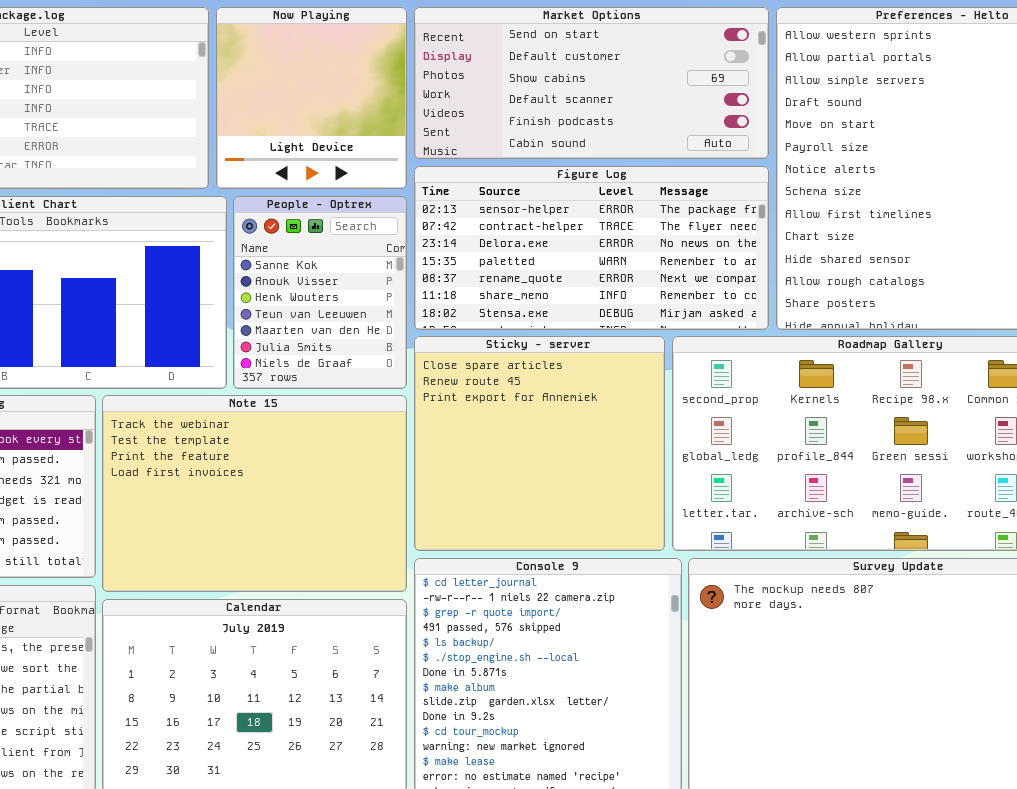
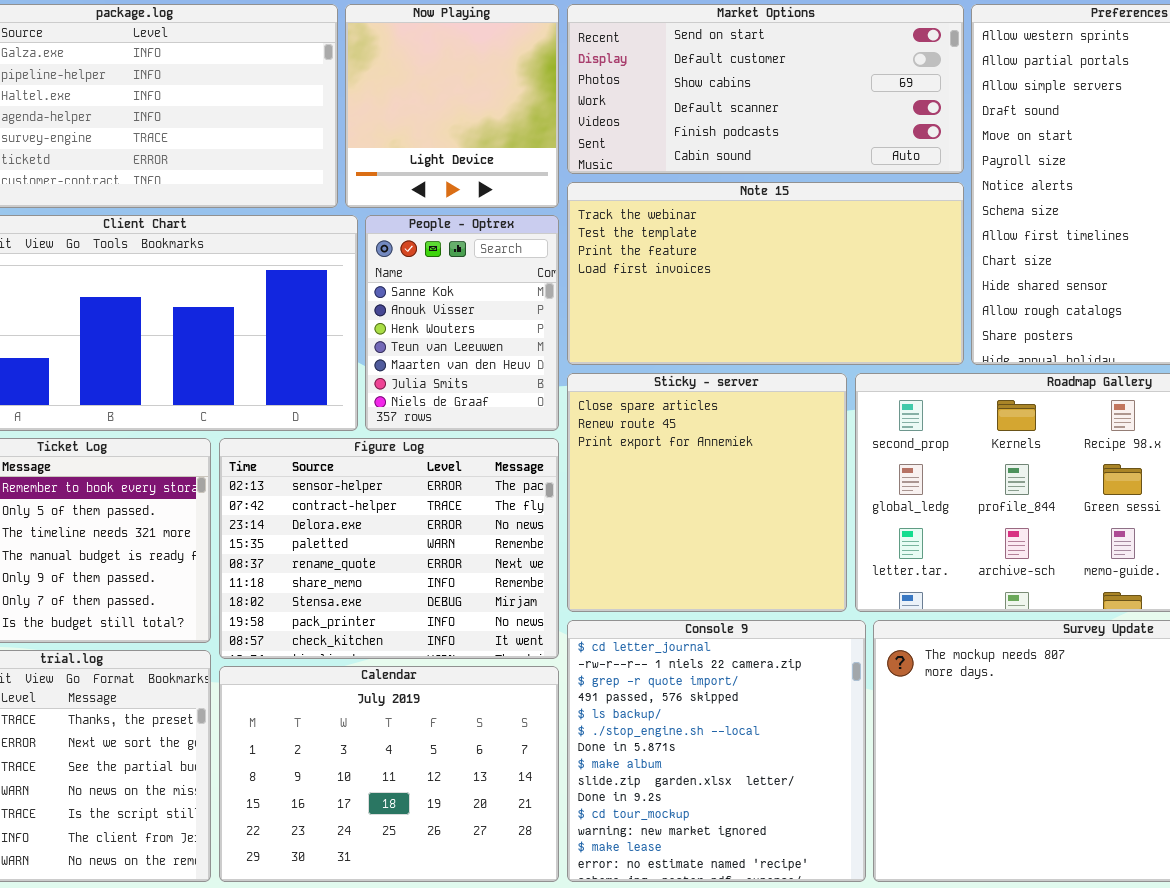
Figure Log: [414,166,769,330] -> [219,438,559,659], moved, resized
Note 15: [102,395,407,592] -> [567,182,964,365], moved, resized

